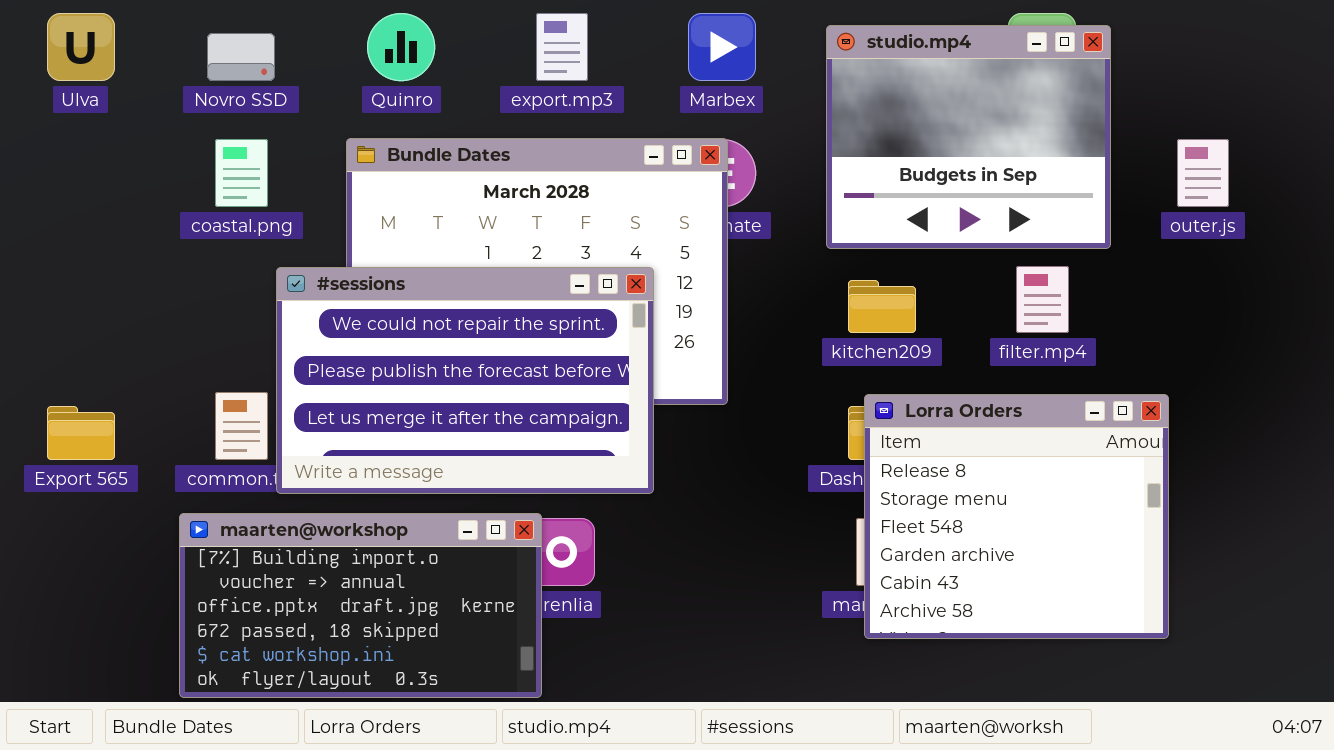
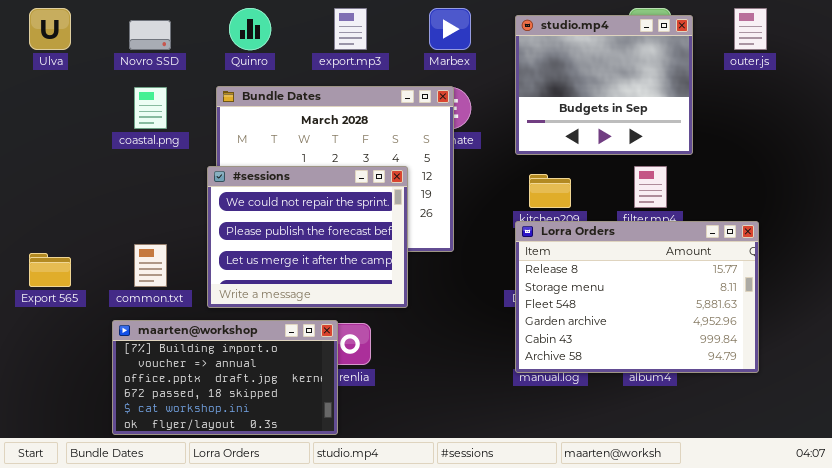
outer.js: [1177,139,1229,207] -> [734,8,767,50], moved
#sessions: [276,267,654,494] -> [207,166,408,308], resized
Lorra Orders: [864,394,1169,639] -> [515,221,759,373], moved, resized

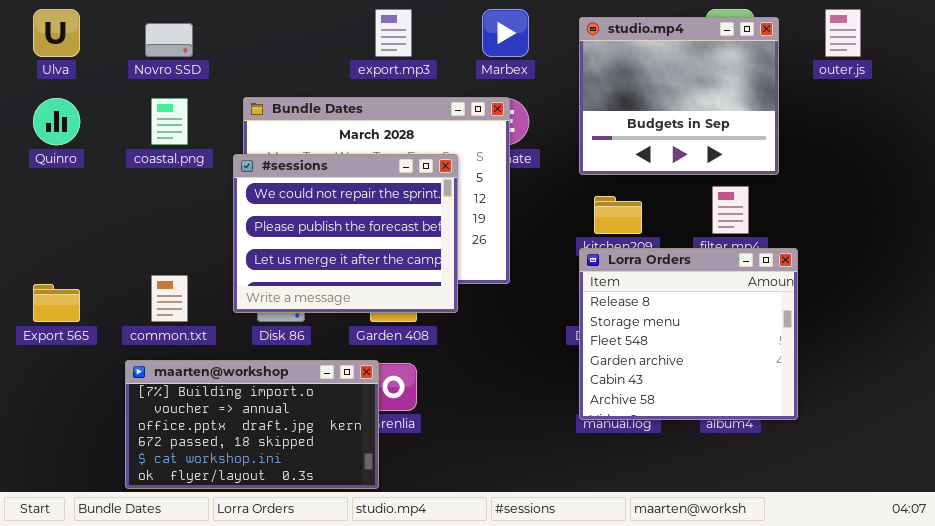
Quinro: [229,8,271,50] -> [33,98,80,145], moved
#sessions: [207,166,408,308] -> [233,154,458,313], moved
Lorra Orders: [515,221,759,373] -> [579,248,798,420], resized

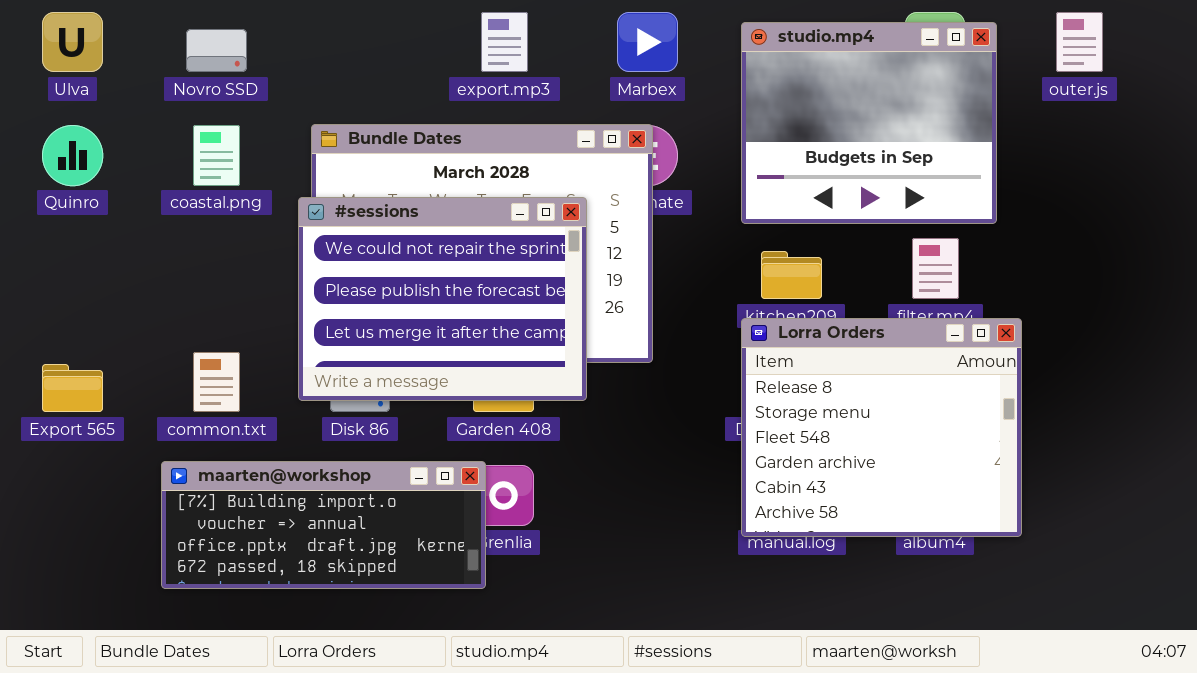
maarten@workshop: [125,360,379,489] -> [161,461,486,589], resized

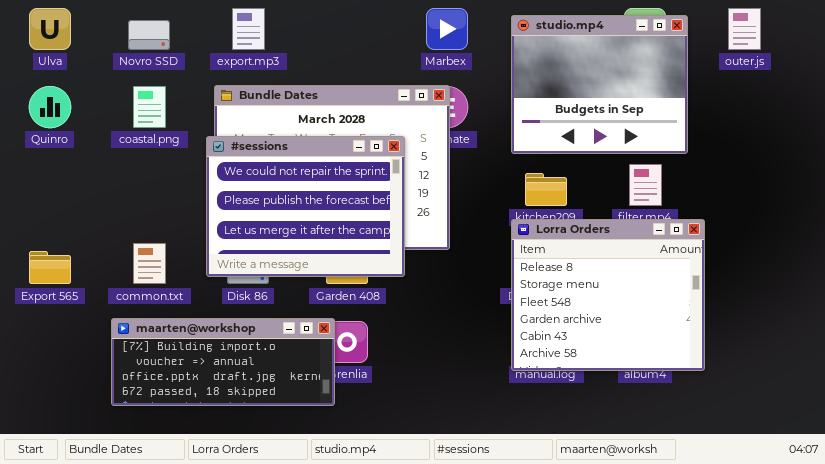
export.mp3: [481,12,528,72] -> [232,8,265,50], moved

